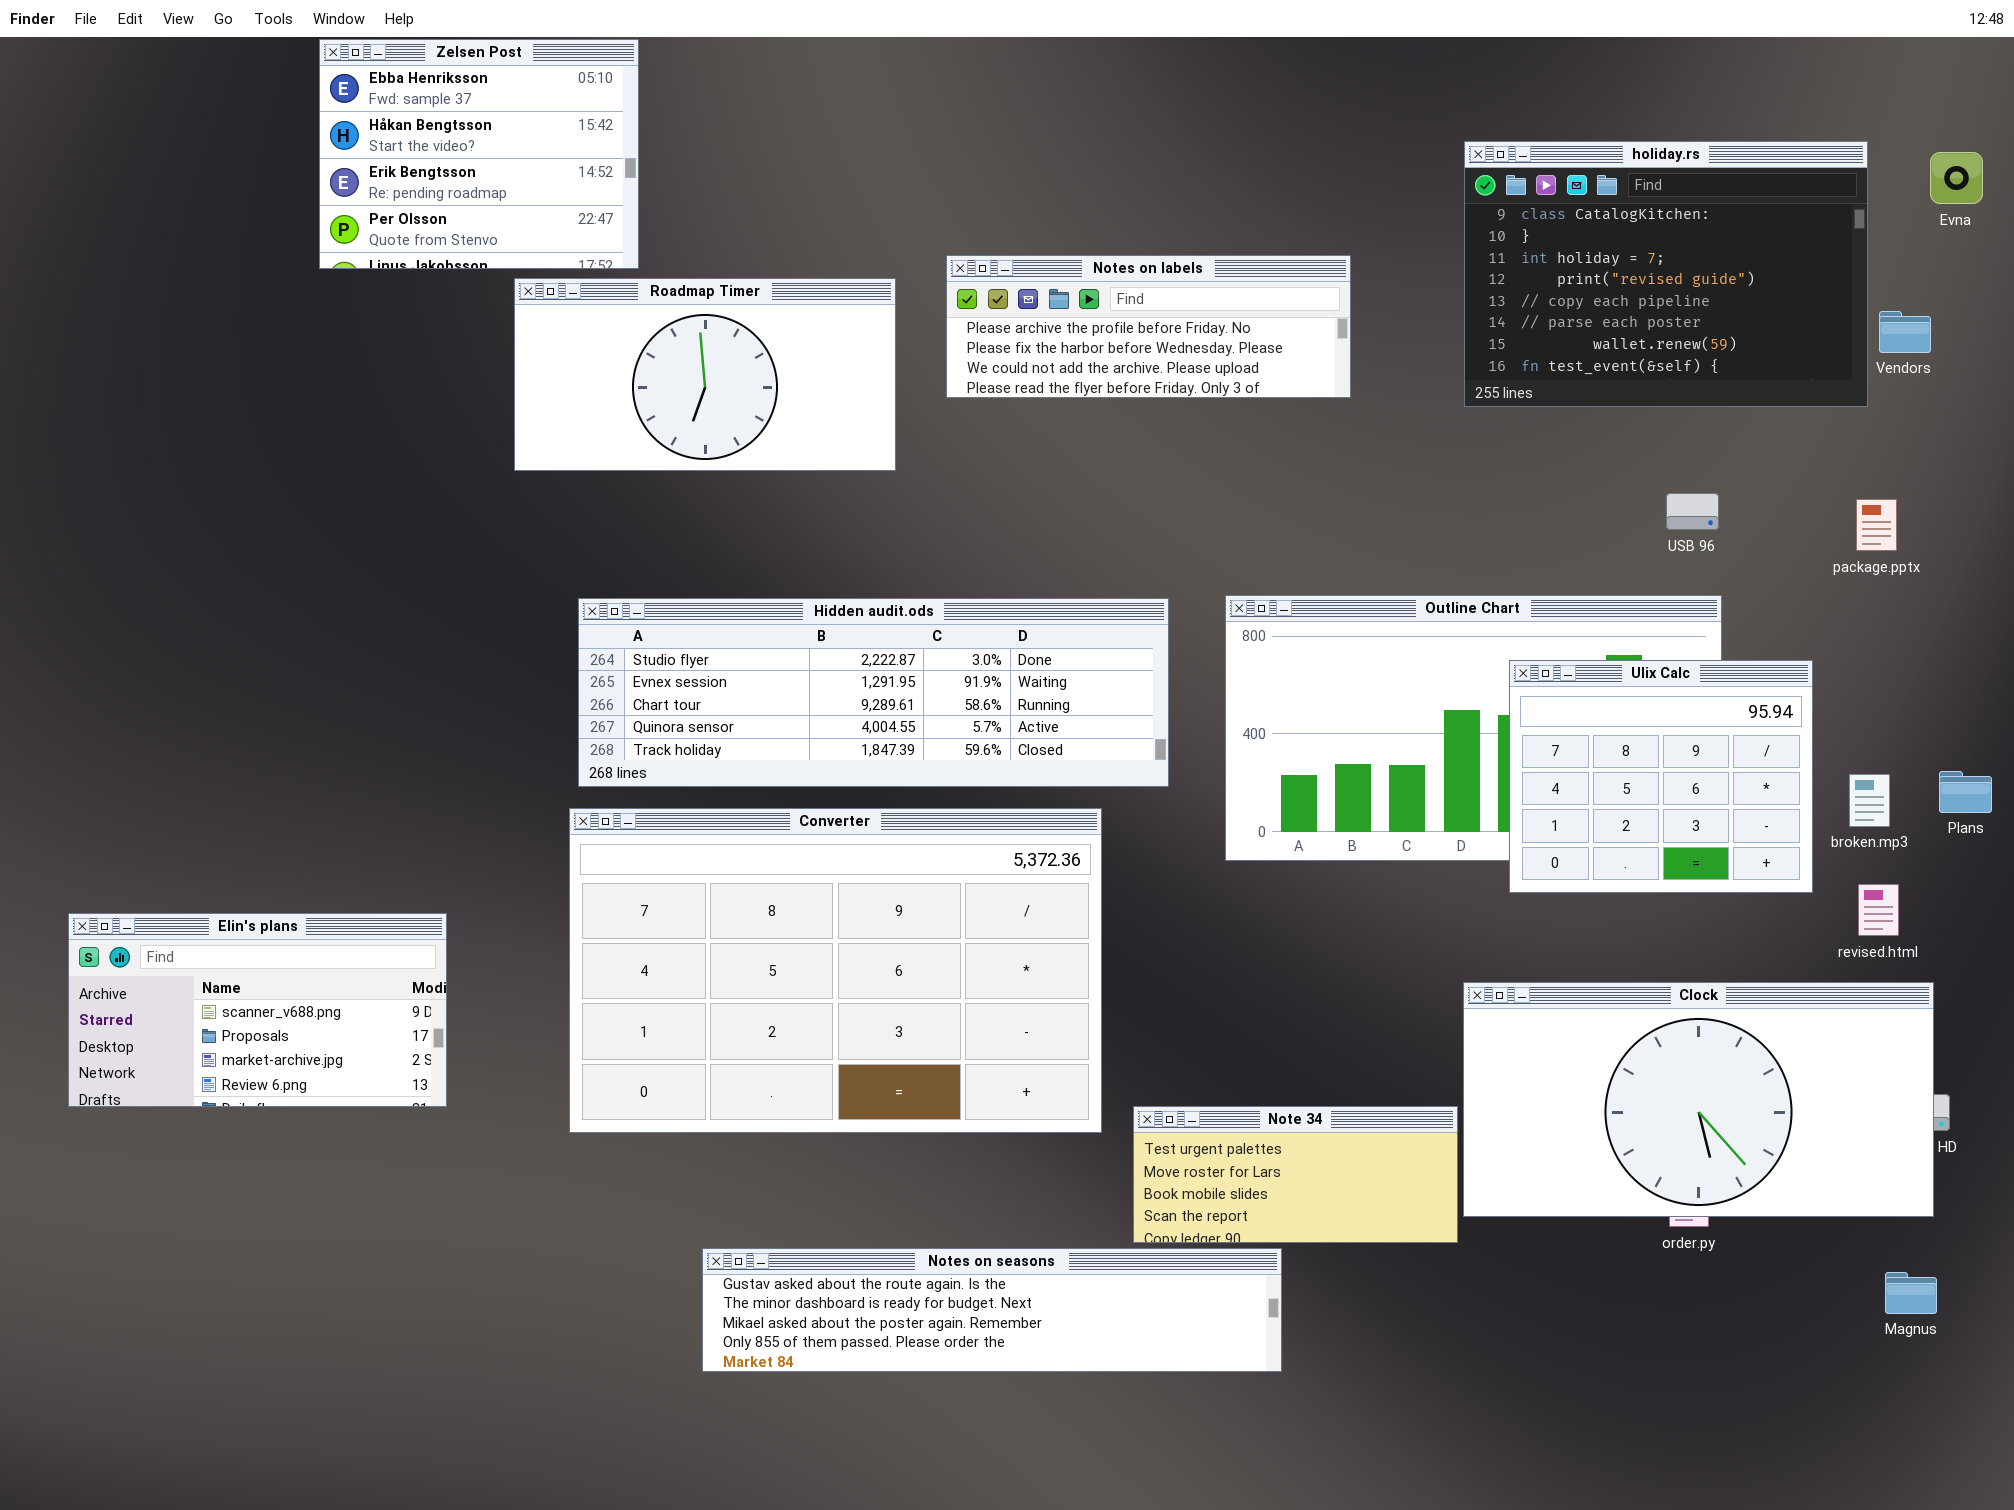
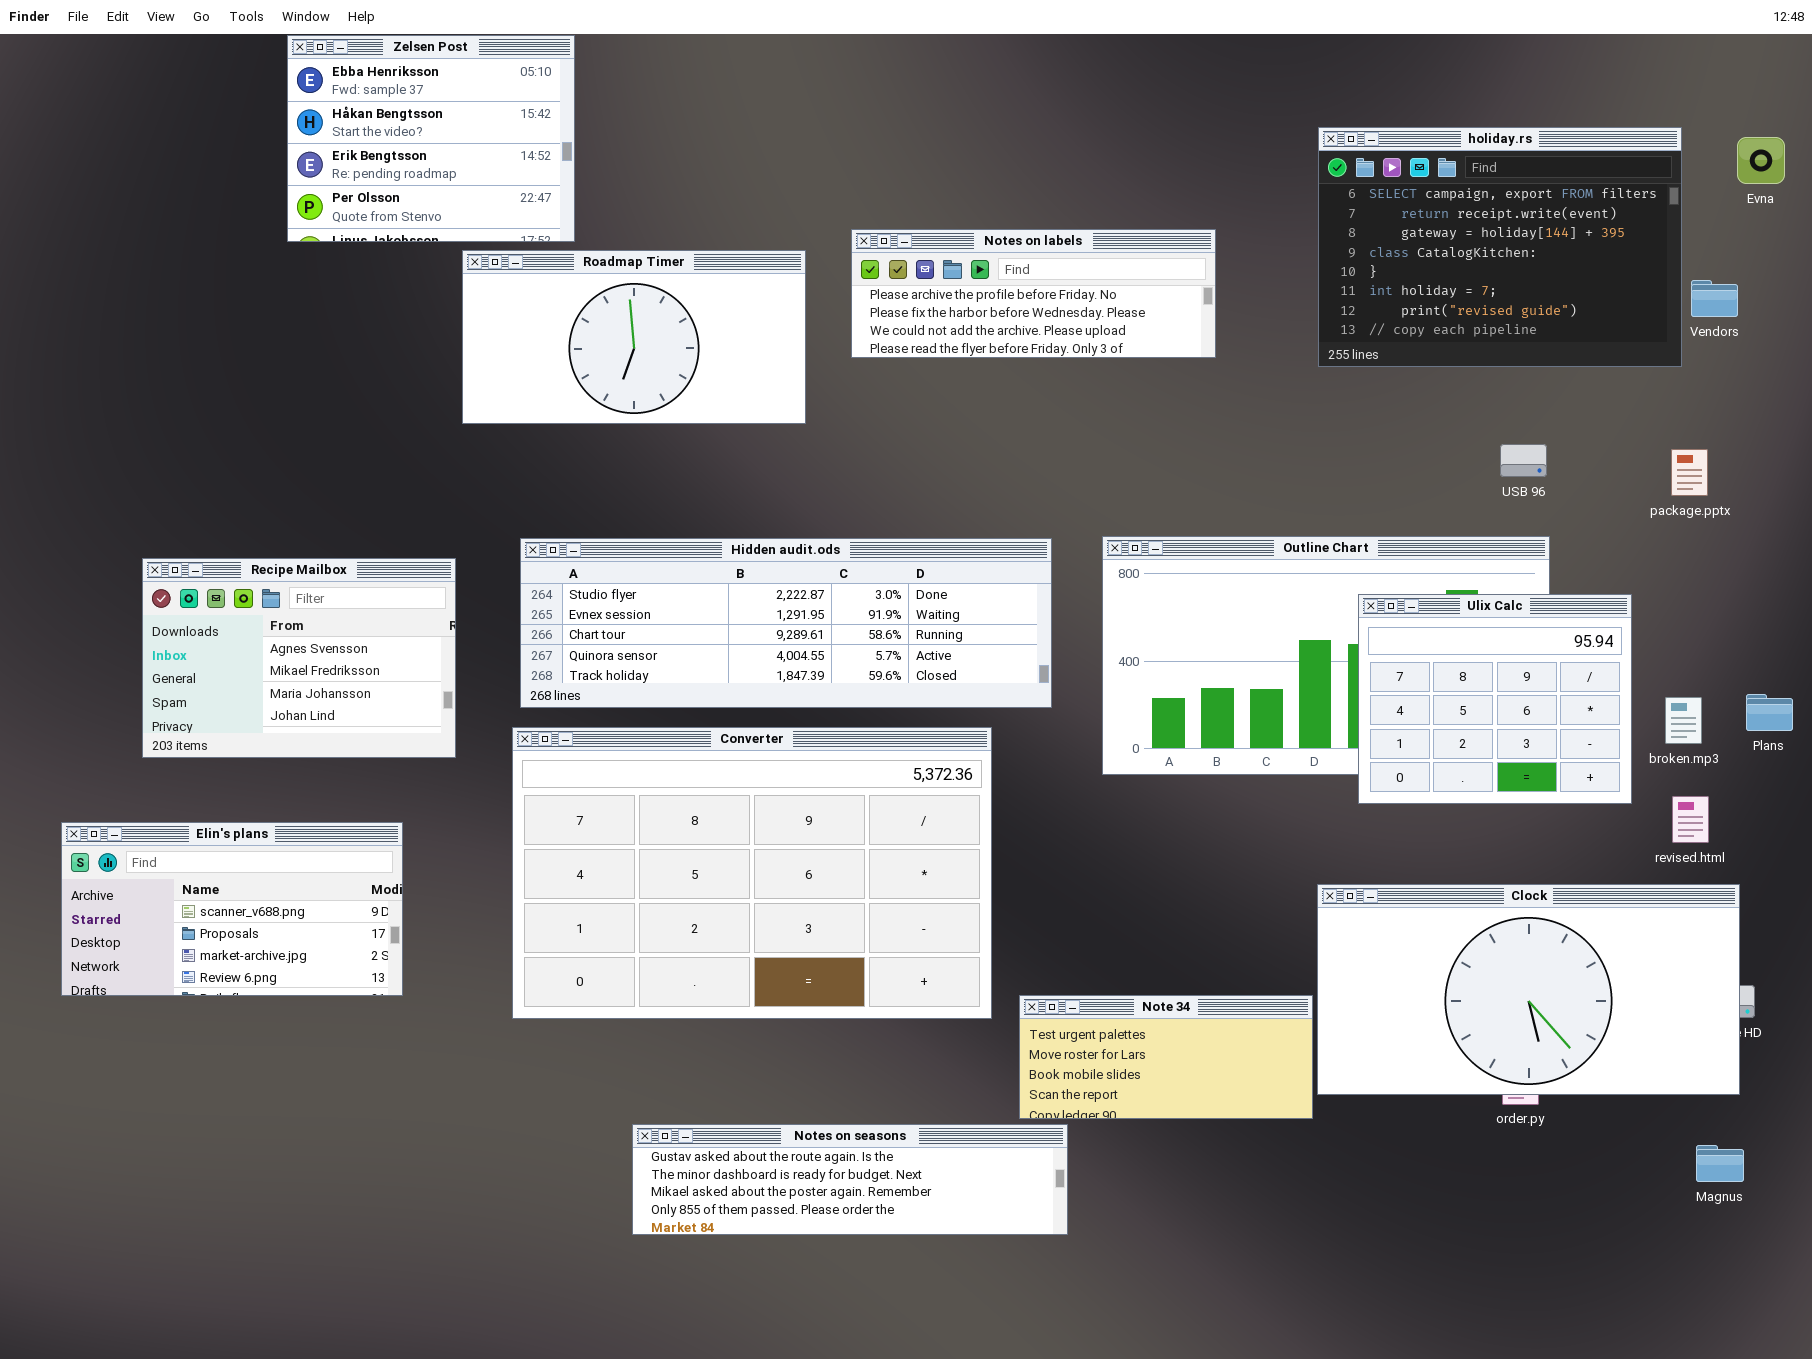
holiday.rs: [1464,141,1868,407] -> [1318,127,1682,367], scrolled up 3 rows
Recipe Mailbox: none -> [142,558,456,758], opened
Notes on seasons: [702,1248,1282,1372] -> [632,1124,1068,1235], resized

